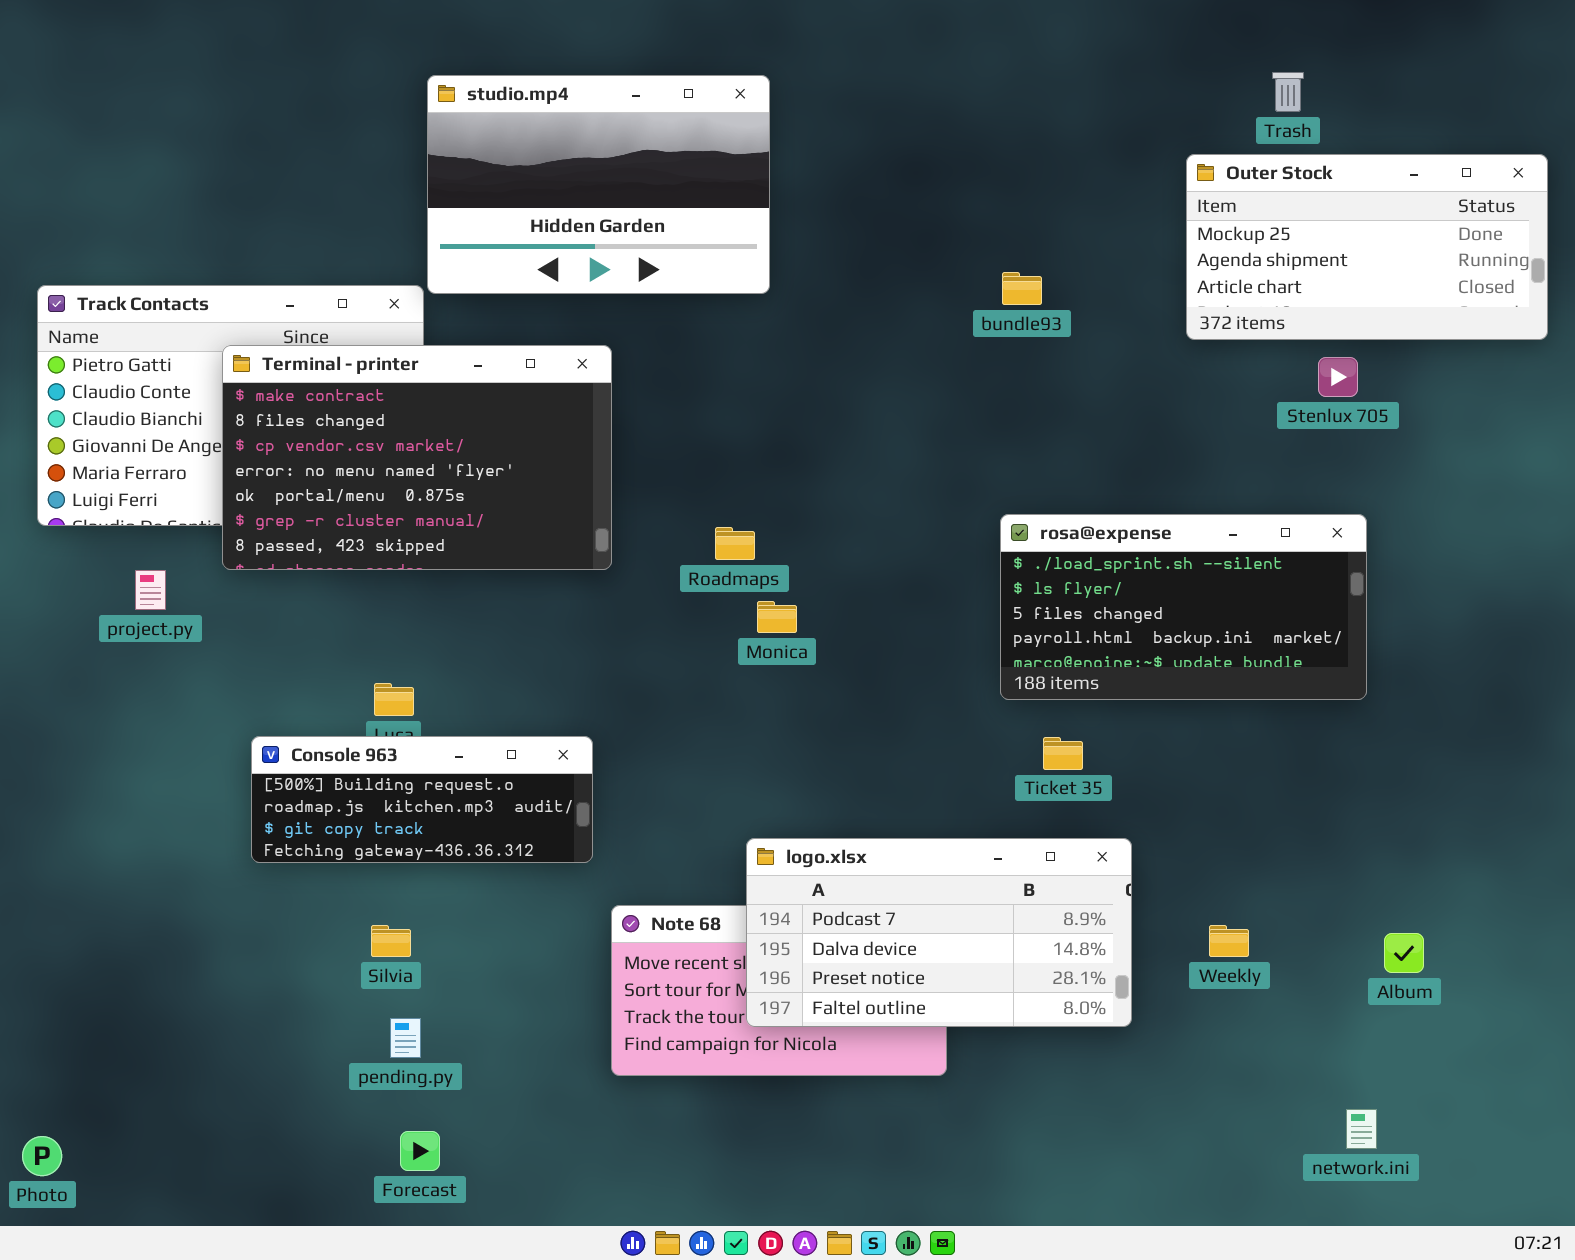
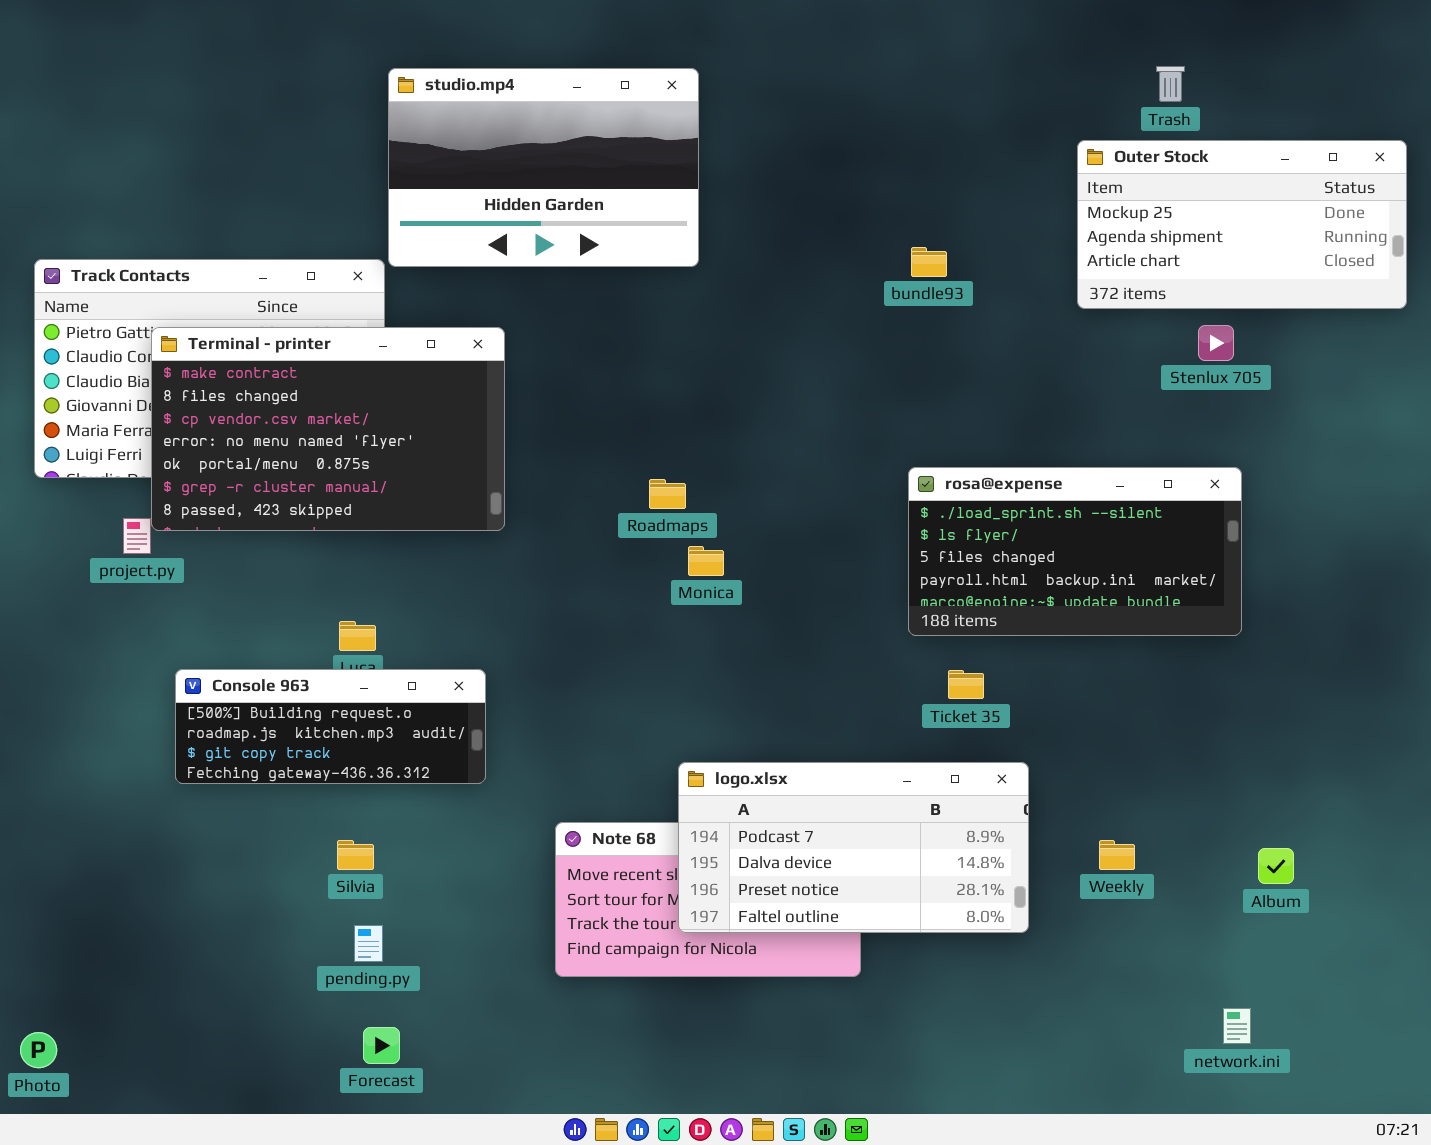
Terminal - printer: [222,345,612,570] -> [151,327,505,531], moved
Console 963: [251,736,593,863] -> [175,669,486,784], moved

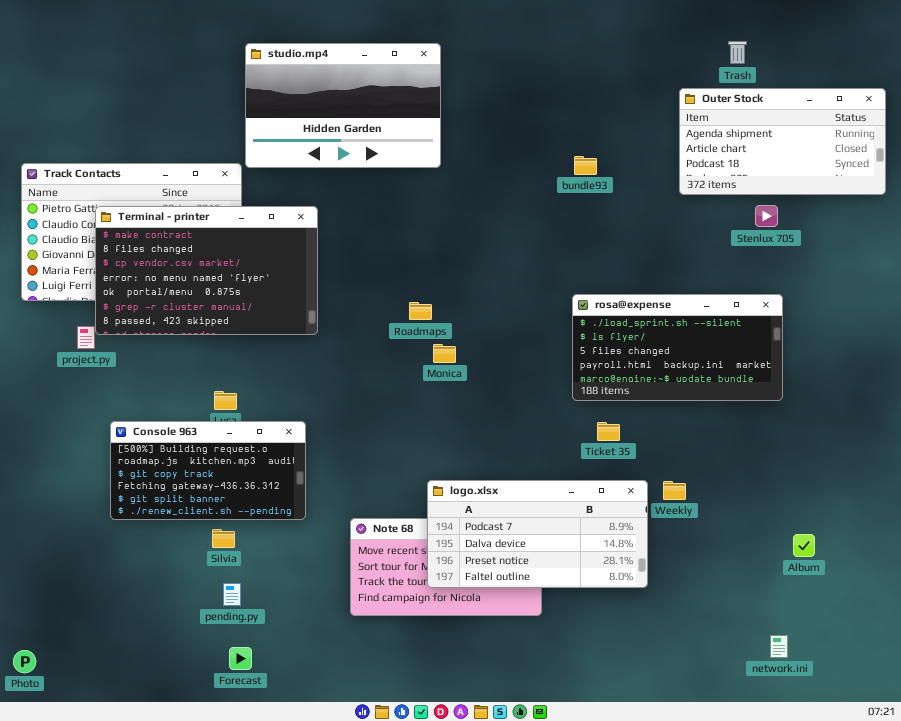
Outer Stock: [1077,140,1407,309] -> [679,88,886,195], scrolled down 1 row
Console 963: [175,669,486,784] -> [110,421,306,520], resized
Weekly: [1099,840,1135,870] -> [663,481,686,500], moved

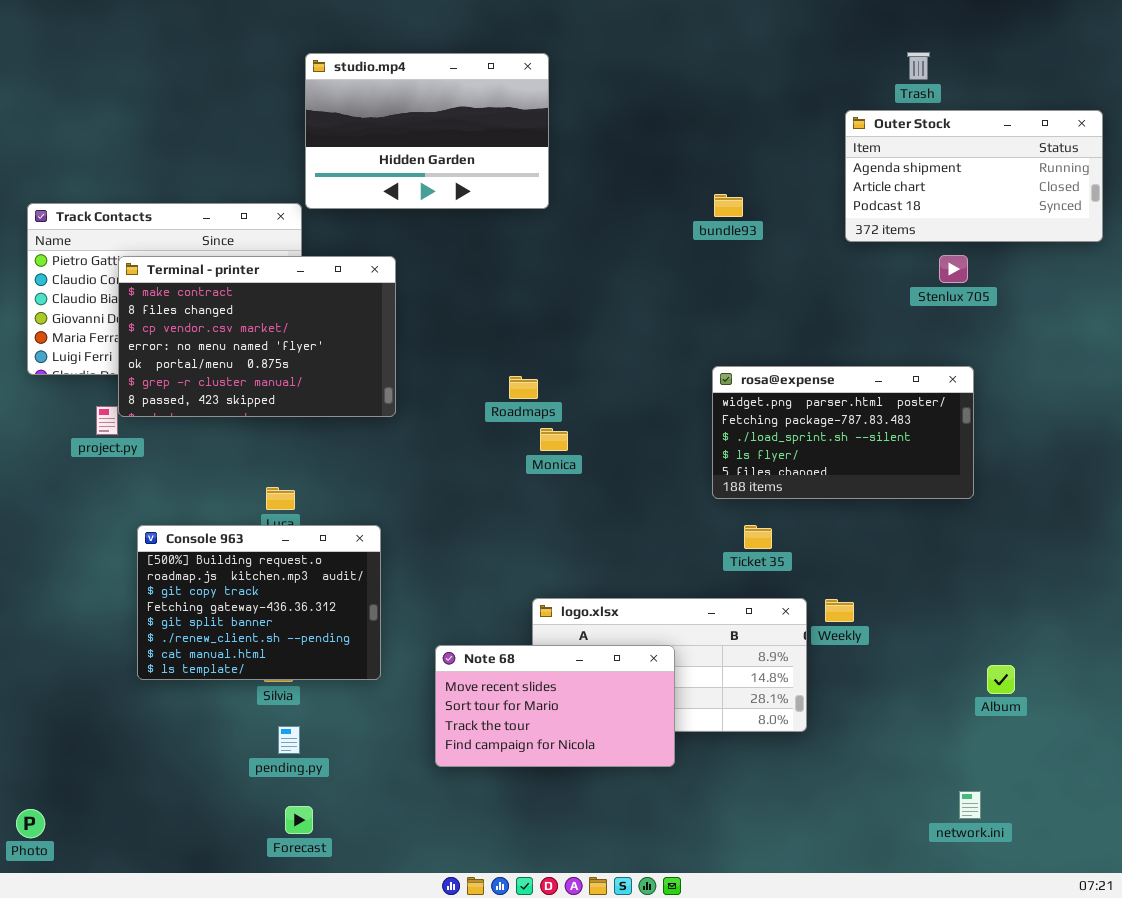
rosa@expense: [572,294,783,401] -> [712,366,974,499], scrolled up 2 rows
Console 963: [110,421,306,520] -> [137,525,381,680], resized
Note 68: [350,518,542,616] -> [435,645,675,767], raised

